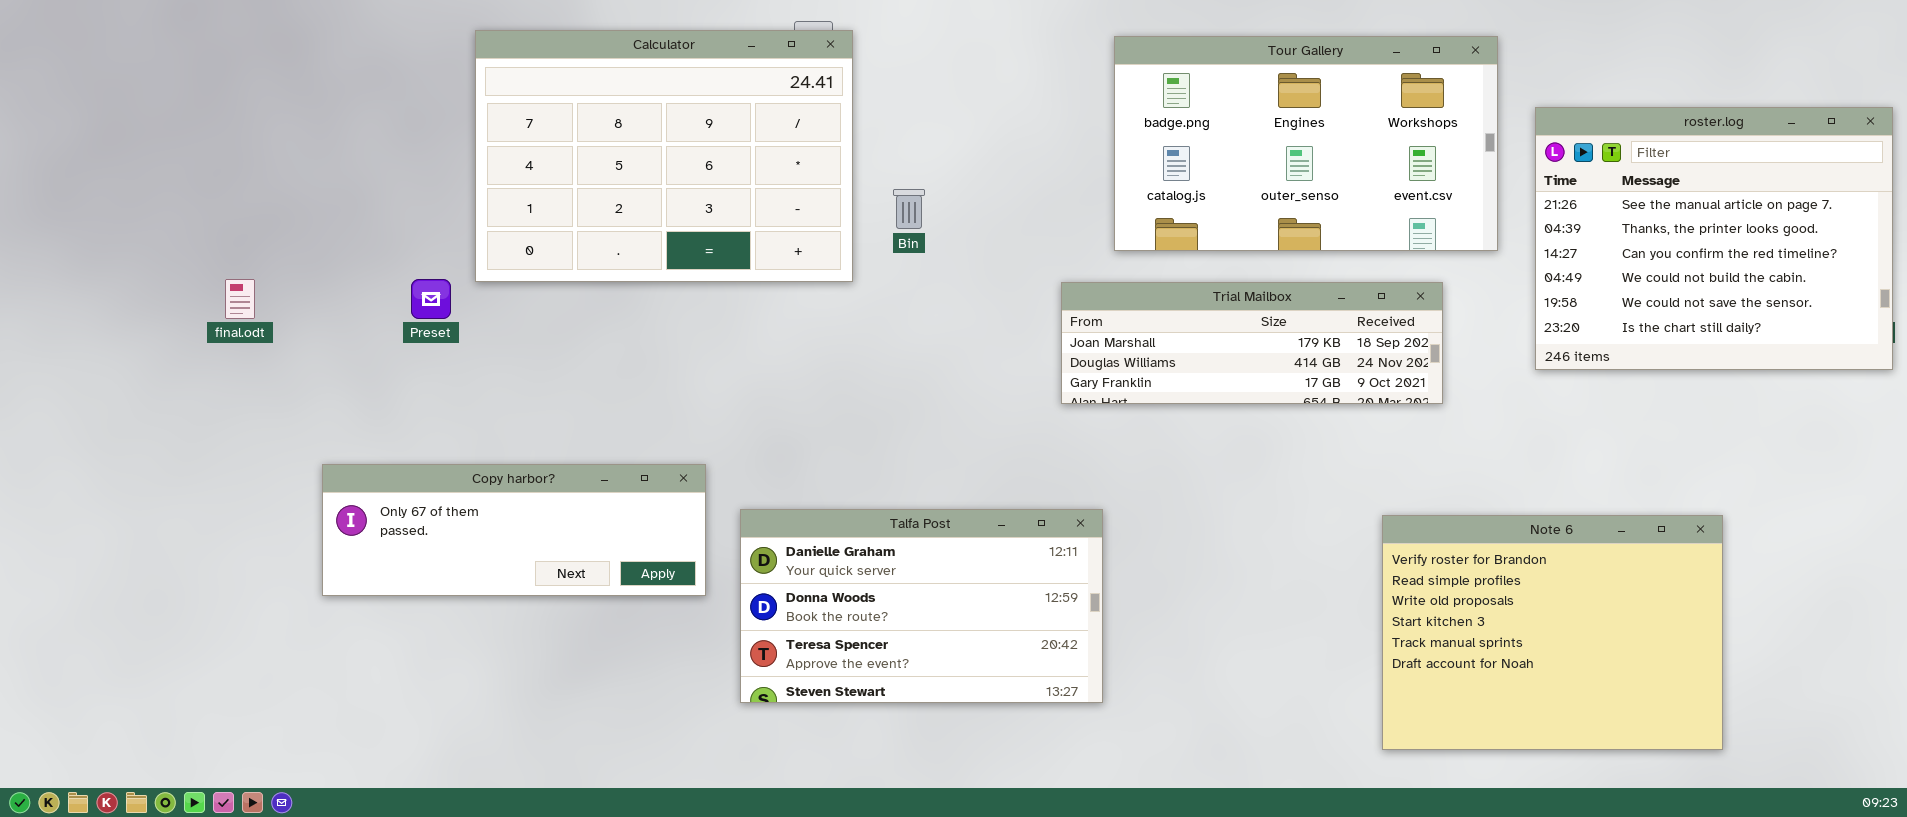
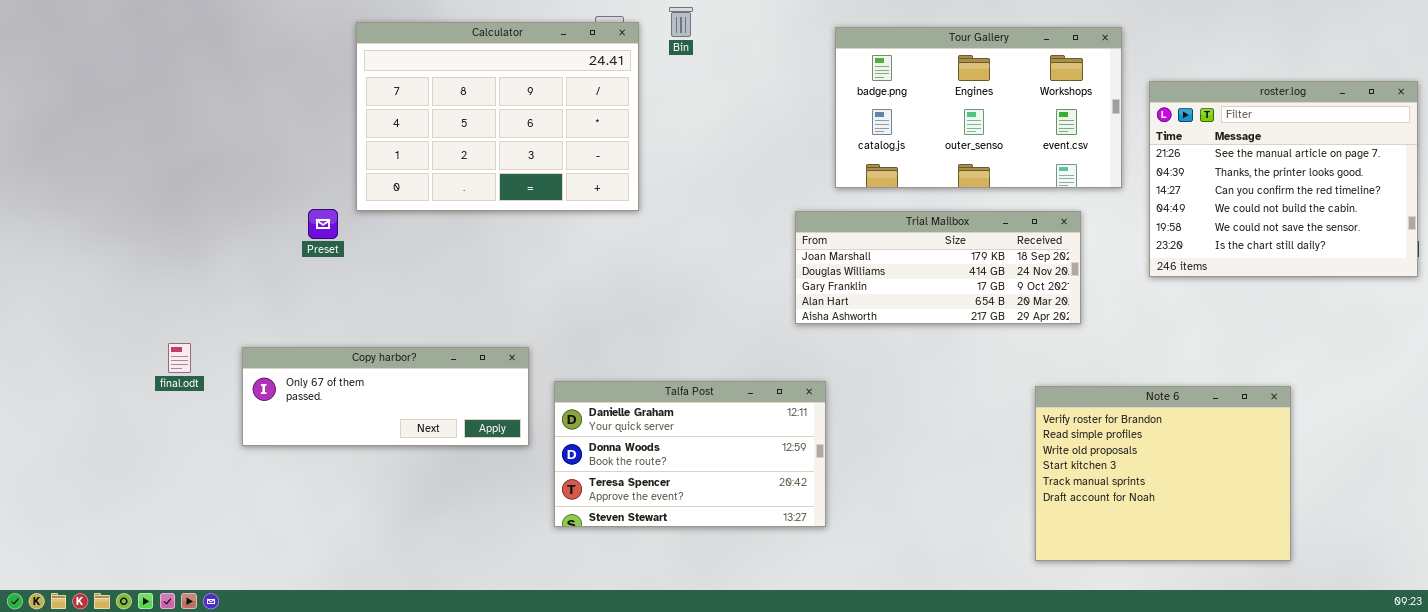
Bin: [893,189,925,229] -> [669,7,693,37], moved
final.odt: [225,279,255,319] -> [168,343,191,373], moved
Trial Mailbox: [1061,282,1443,404] -> [795,211,1081,324], resized

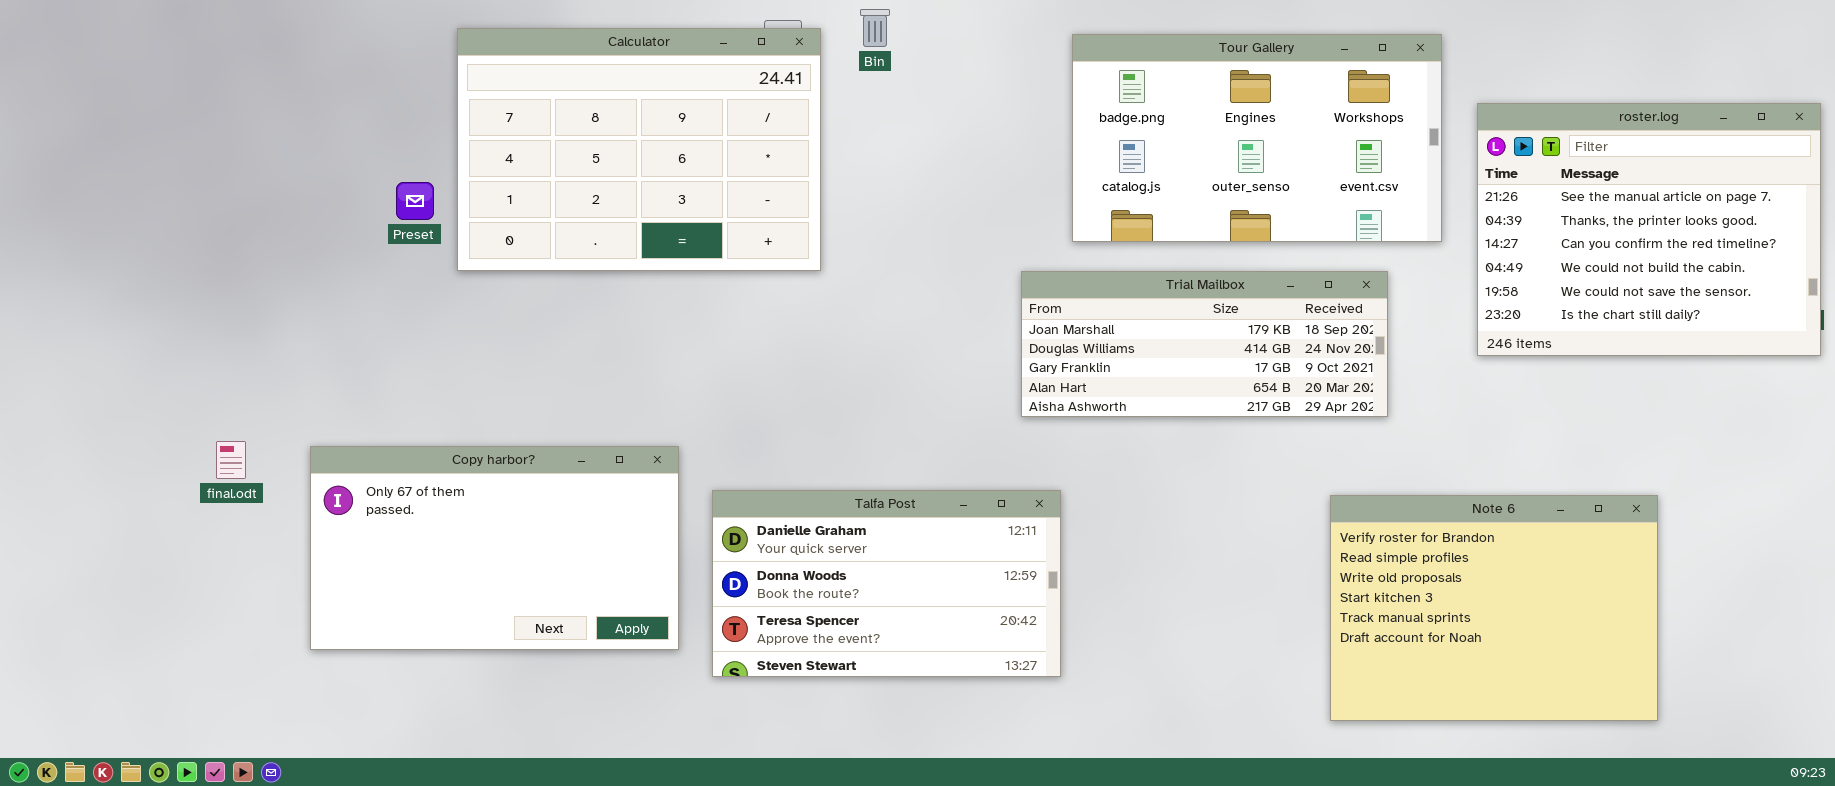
Preset: [308,209,338,239] -> [396,182,434,220], moved
Copy harbor?: [242,347,529,446] -> [310,446,679,650], resized

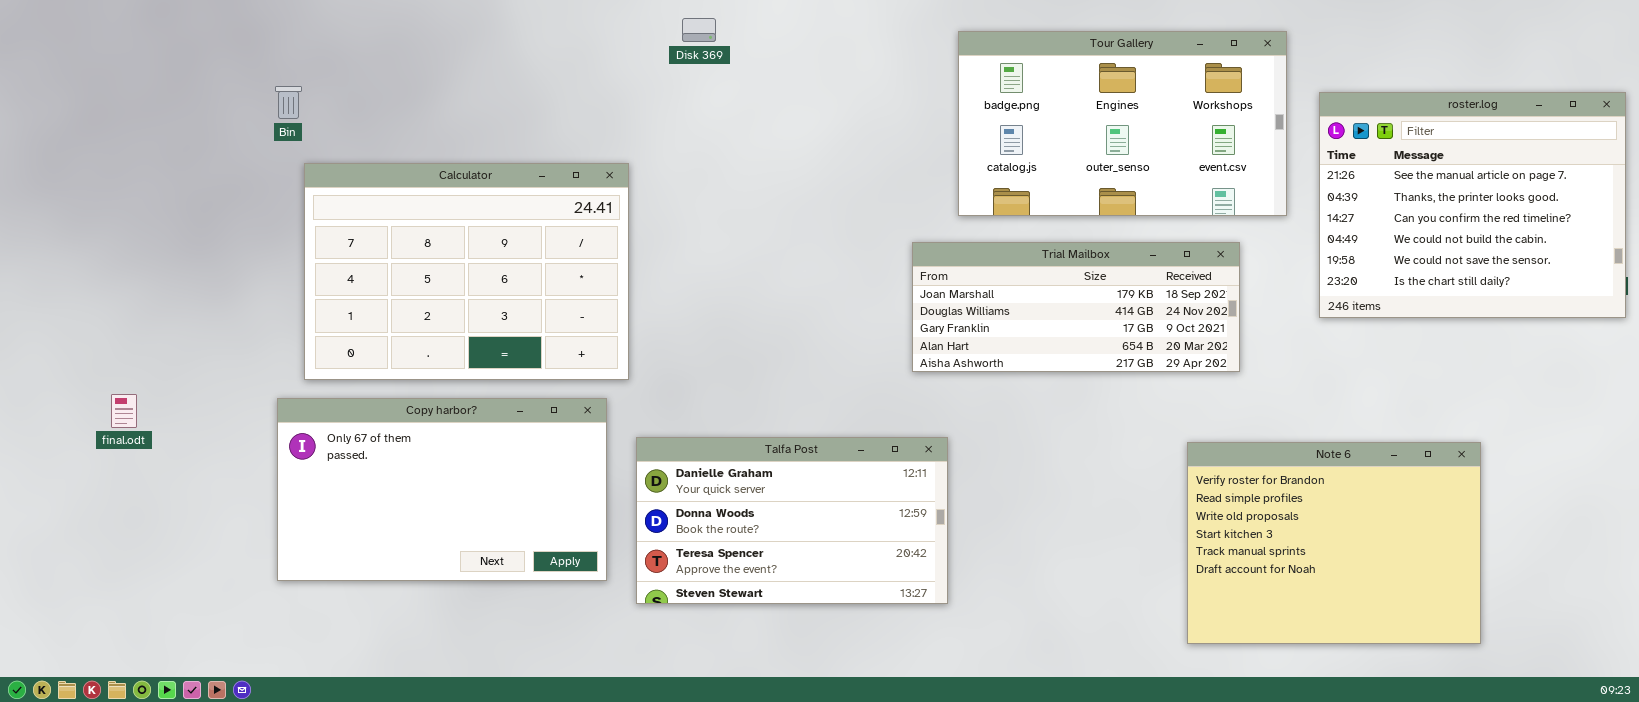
Bin: [860,9,890,47] -> [275,86,302,119], moved
Calculator: [457,28,821,271] -> [304,163,629,380], moved
final.odt: [216,441,246,479] -> [111,394,137,428], moved

